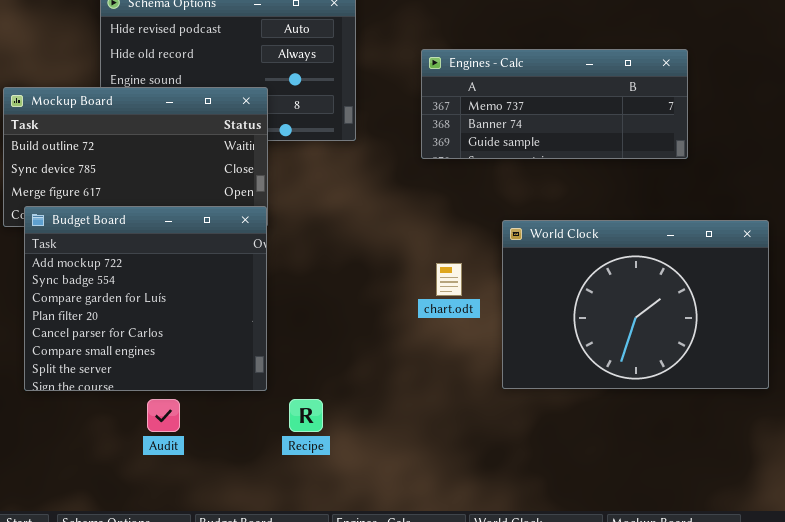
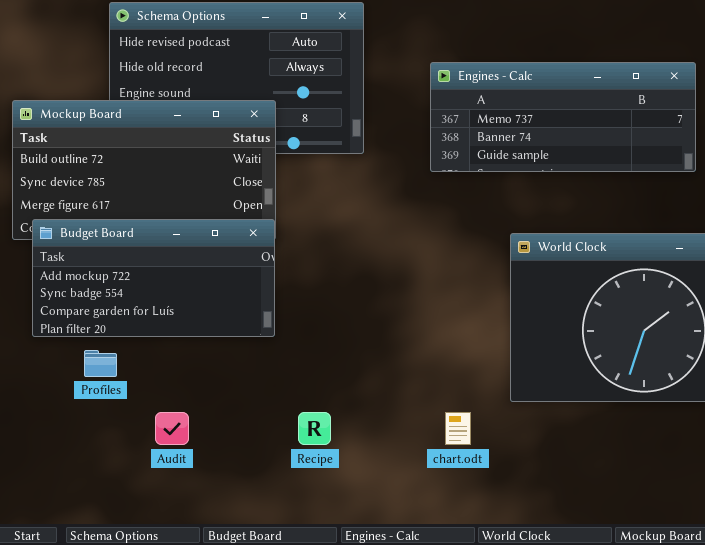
Budget Board: [24,206,267,391] -> [32,219,275,337], resized
chart.odt: [436,263,462,296] -> [445,412,471,445], moved

